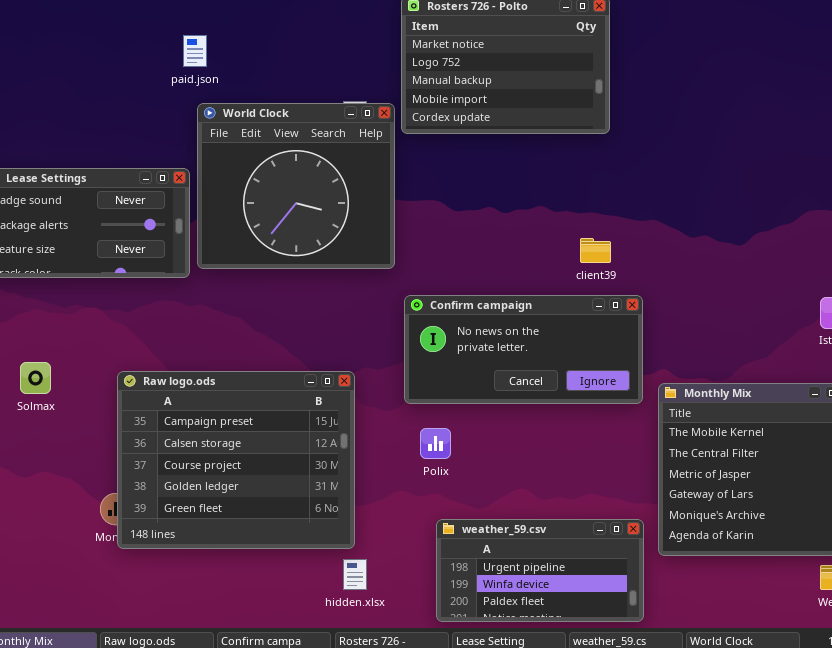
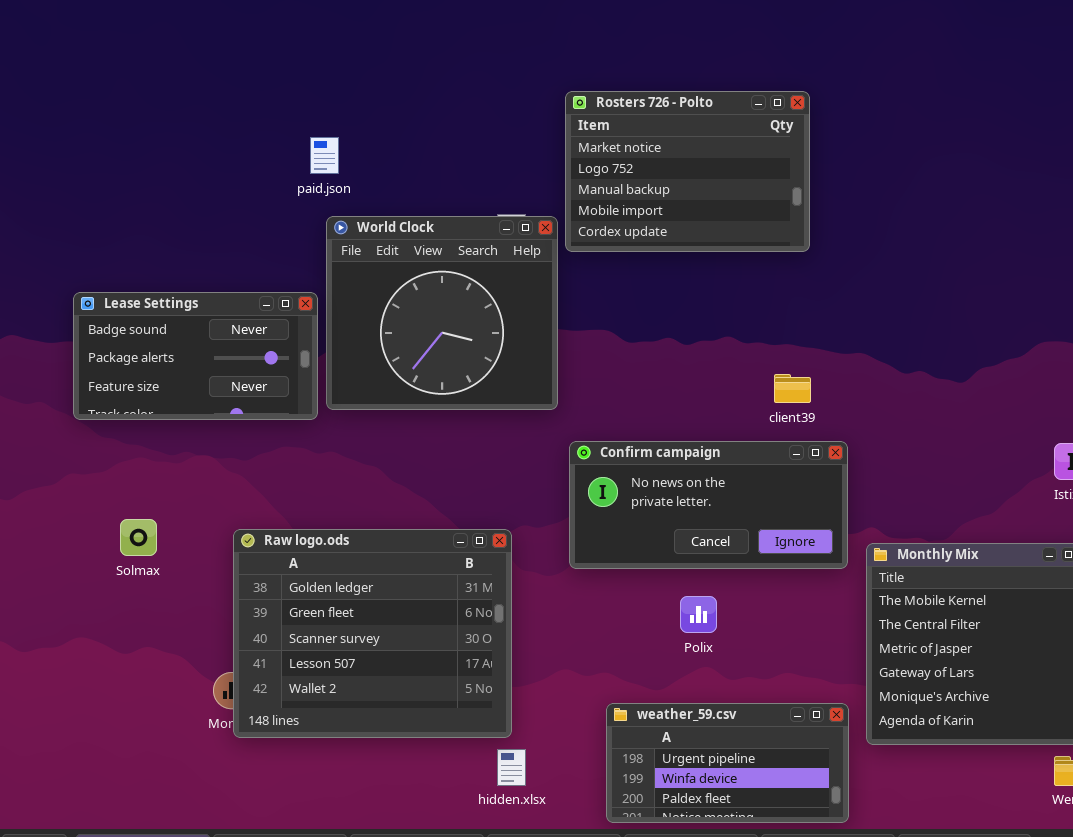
Raw logo.ods: [117,371,355,549] -> [233,529,512,738], scrolled down 3 rows
Polix: [420,428,451,459] -> [680,596,717,633], moved

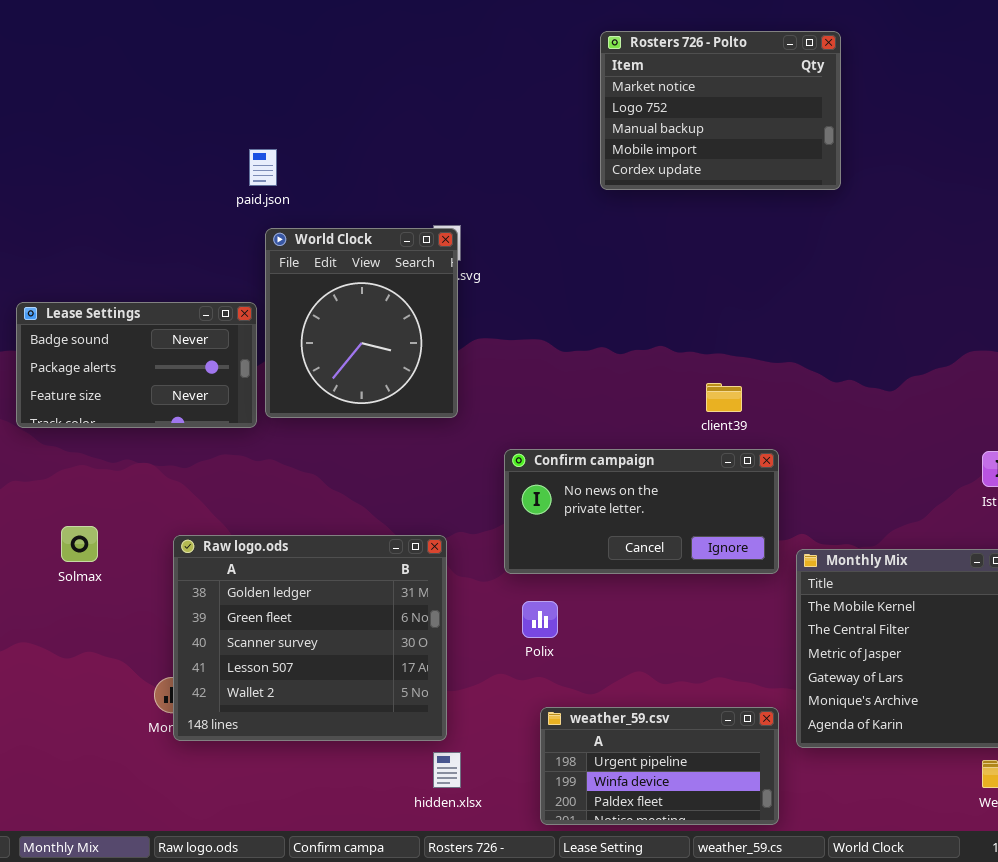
Rosters 726 - Polto: [565,91,810,252] -> [600,31,841,190], moved
World Clock: [326,216,558,410] -> [265,228,458,418], resized
Polix: [680,596,717,633] -> [522,601,558,638], moved

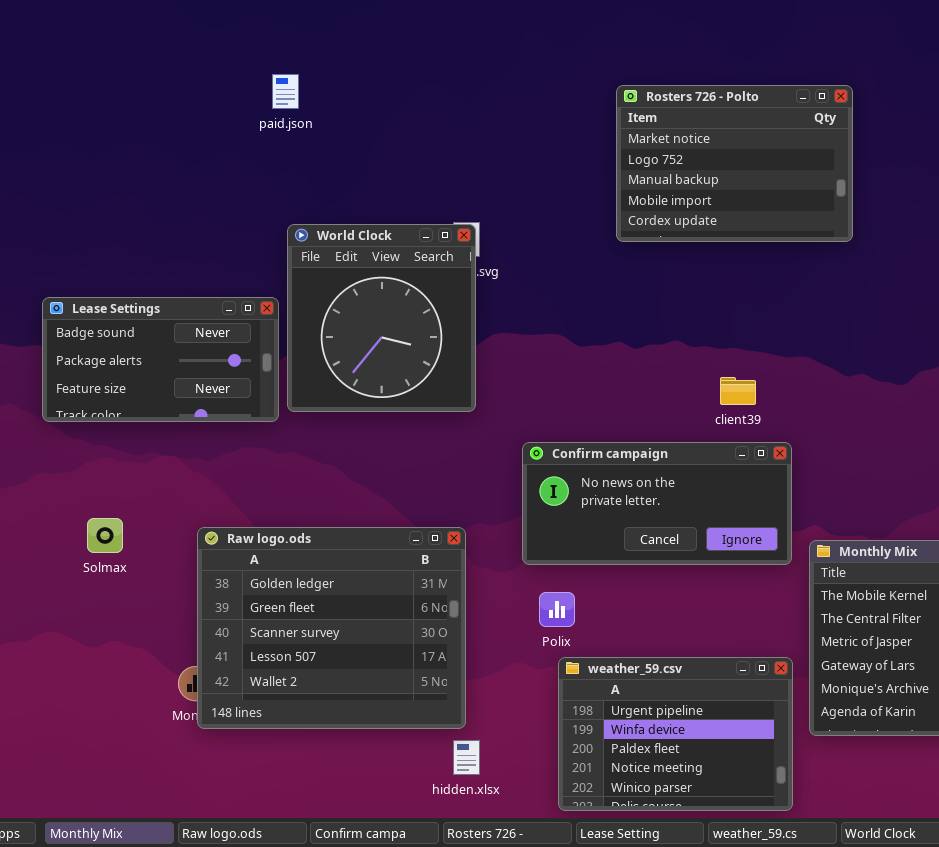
Rosters 726 - Polto: [600,31,841,190] -> [616,85,853,242], moved
paid.json: [249,149,277,186] -> [272,74,299,109], moved
weather_59.csv: [540,707,779,825] -> [558,657,793,811], resized

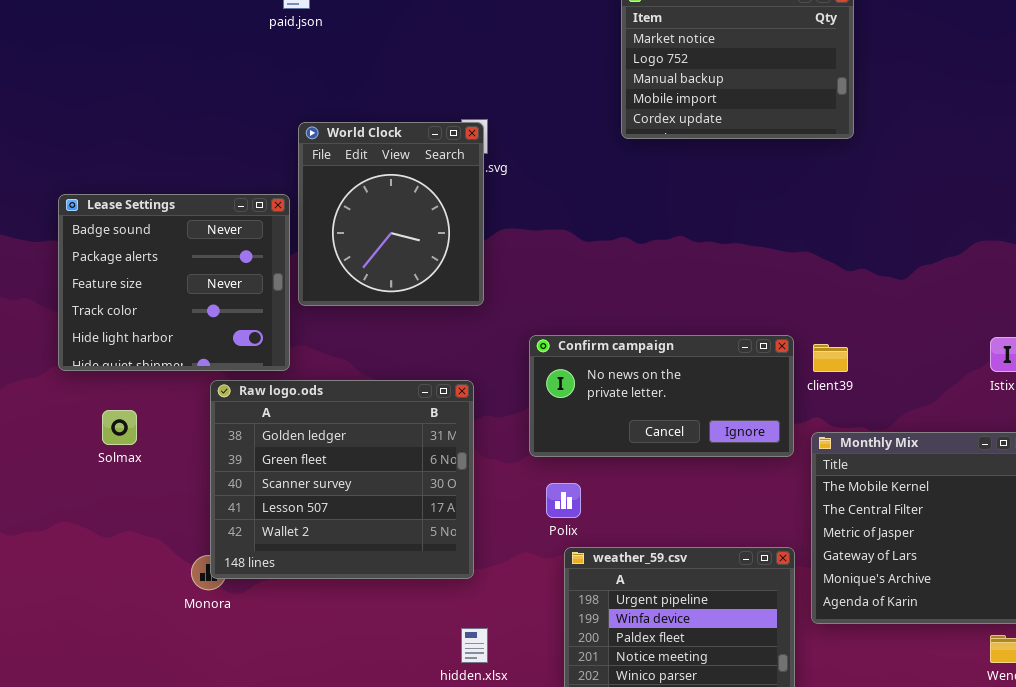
Lease Settings: [42,297,279,422] -> [58,194,290,371], resized
client39: [720,377,756,405] -> [813,344,848,372], moved
Raw logo.ods: [197,527,466,729] -> [210,380,474,579], moved

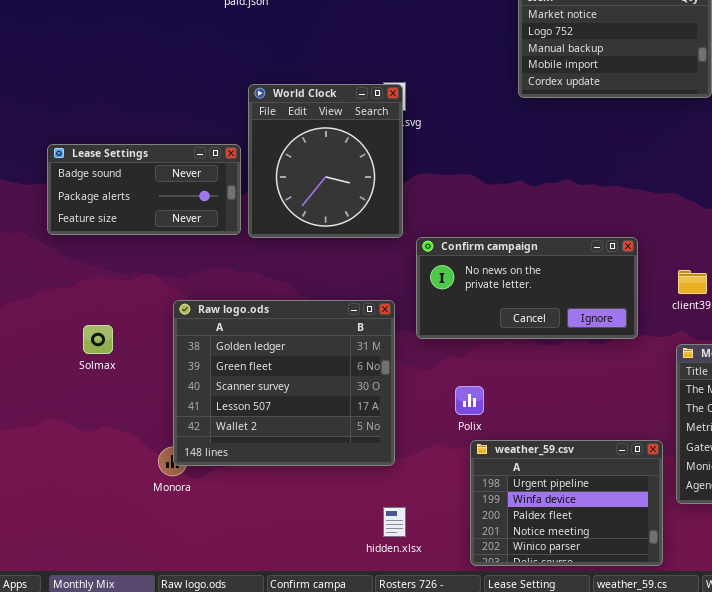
Lease Settings: [58,194,290,371] -> [47,144,241,235], resized
Confirm campaign: [529,335,794,457] -> [416,237,638,339], moved

